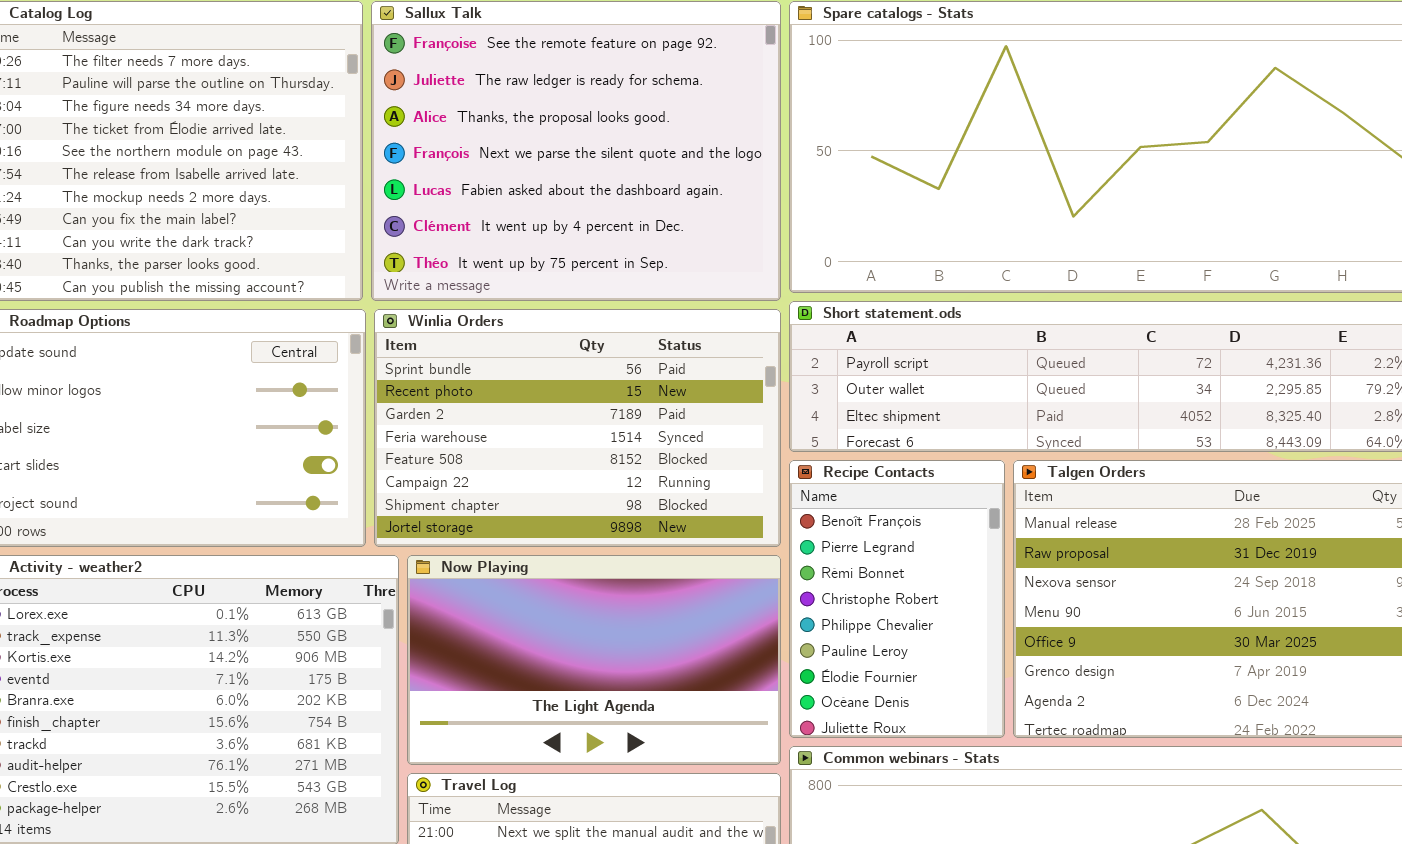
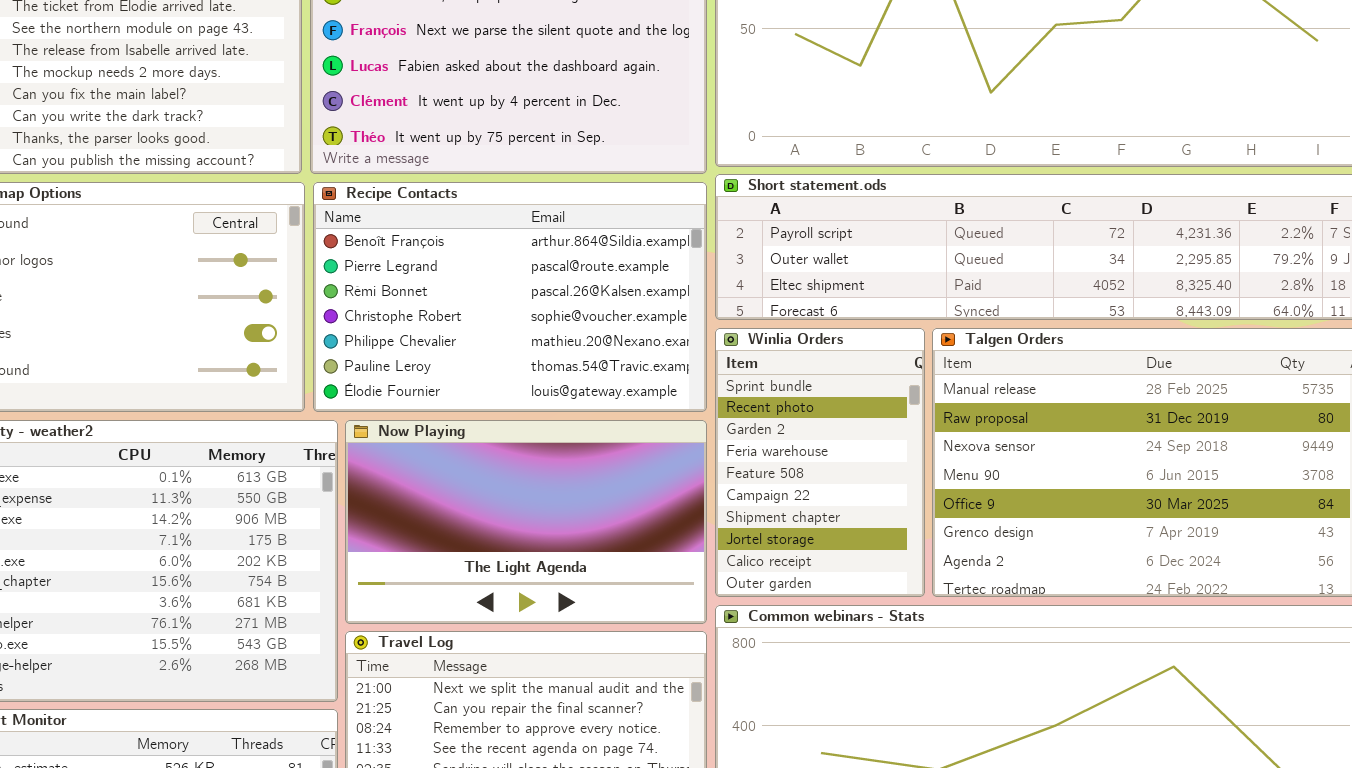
Winlia Orders: [374,309,781,547] -> [715,328,925,597], moved, resized
Recipe Contacts: [789,460,1005,738] -> [313,182,707,412], moved, resized

